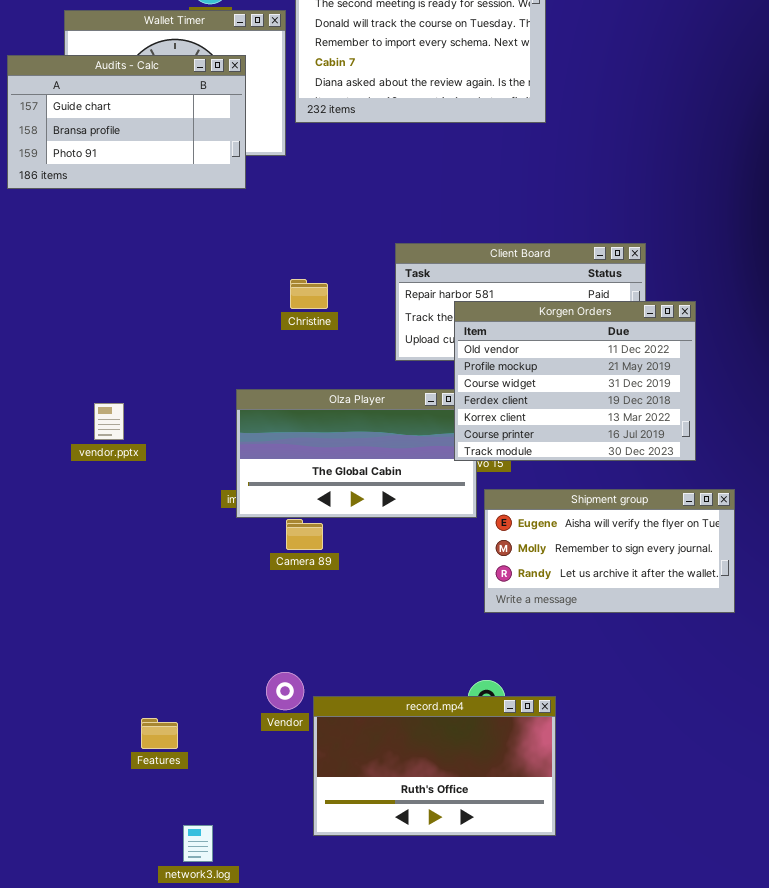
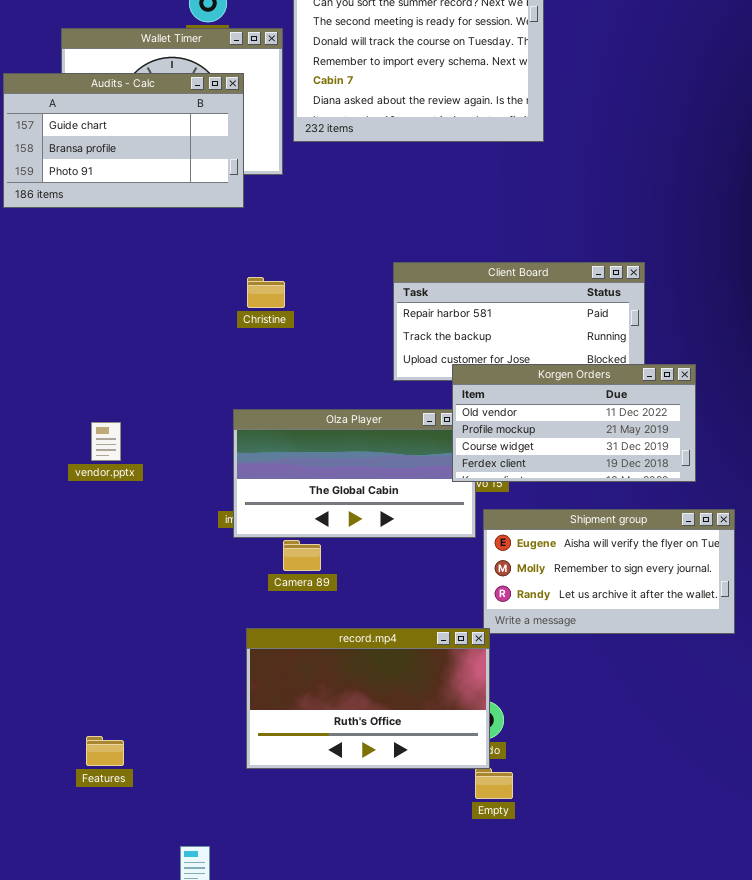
Christine: [290,279,328,309] -> [247,277,285,308], moved
Korgen Orders: [454,301,696,461] -> [452,364,696,482], resized
record.mp4: [313,696,556,836] -> [246,628,490,769], moved
Features: [141,718,178,749] -> [86,736,124,766], moved

